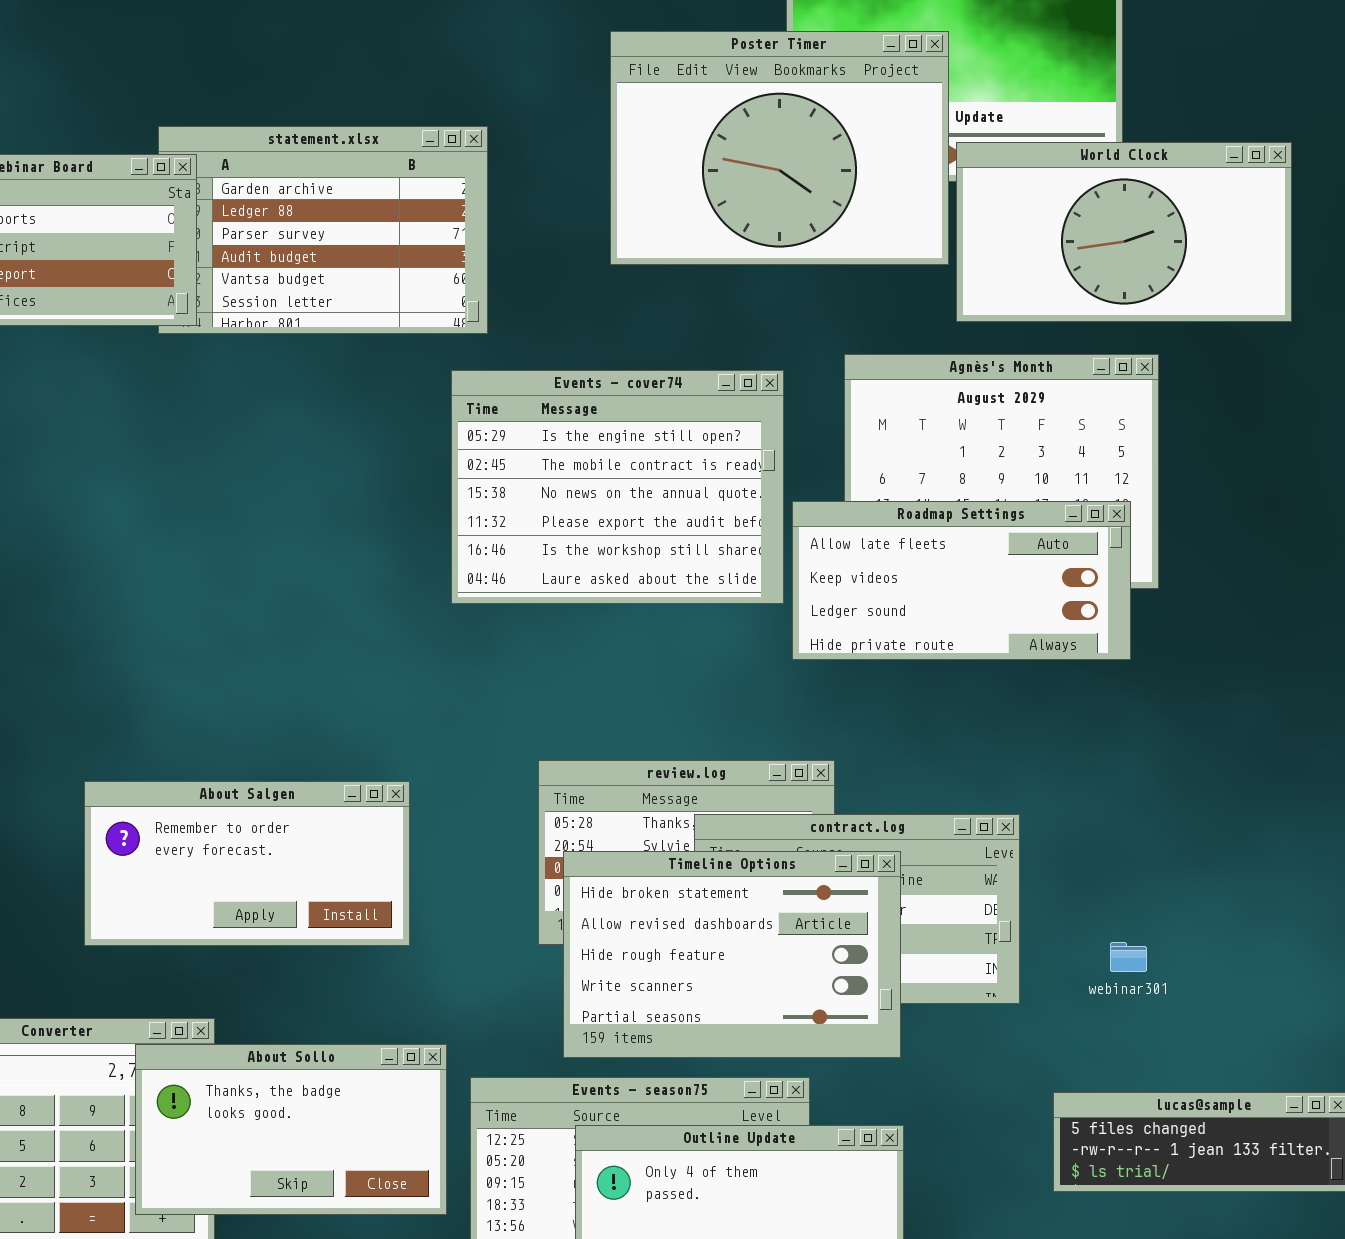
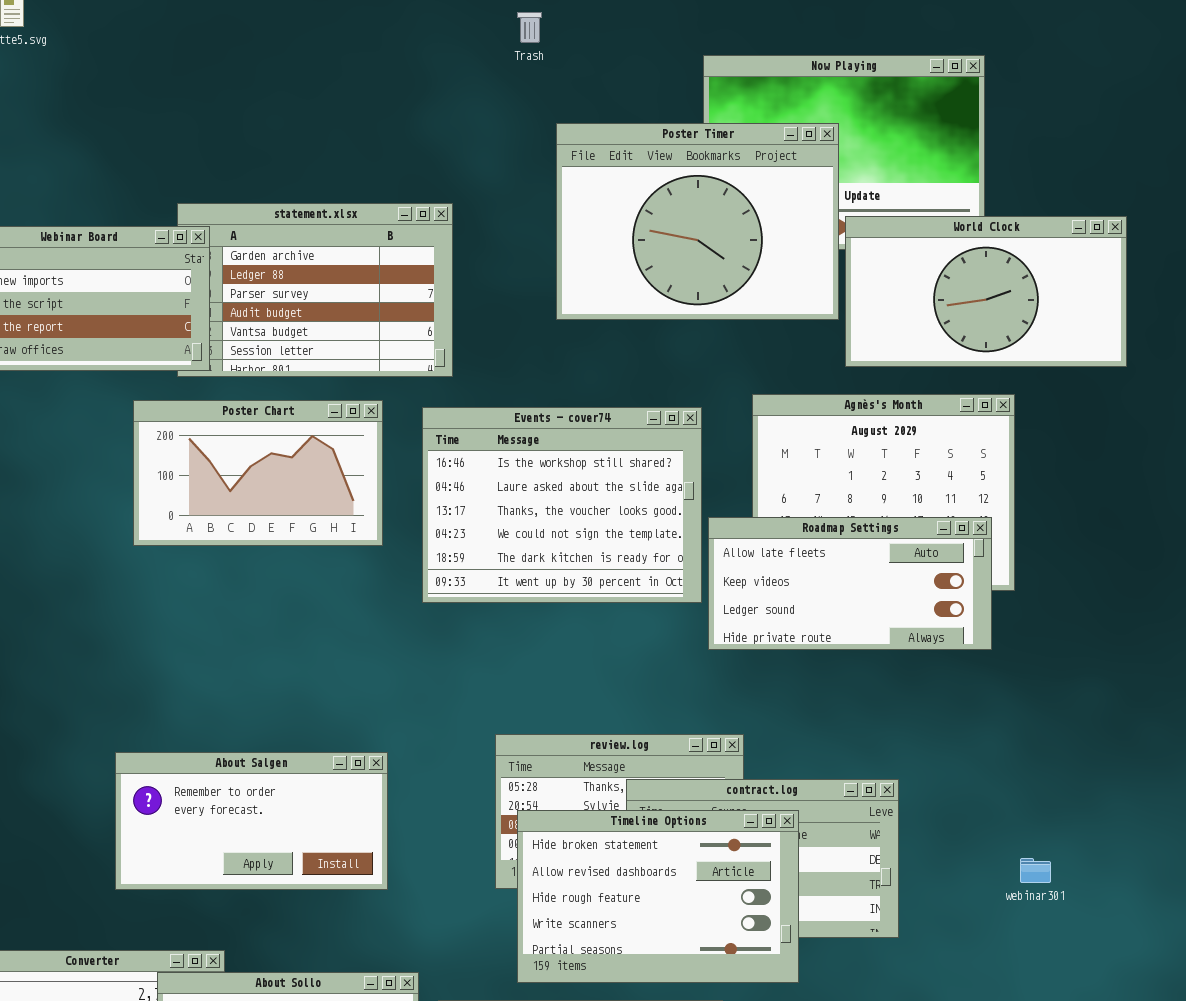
Poster Chart: none -> [133,400,383,546], opened
Events - cover74: [451,370,784,604] -> [422,407,702,603], scrolled down 4 rows
webinar301: [1110,942,1147,972] -> [1020,858,1051,883], moved

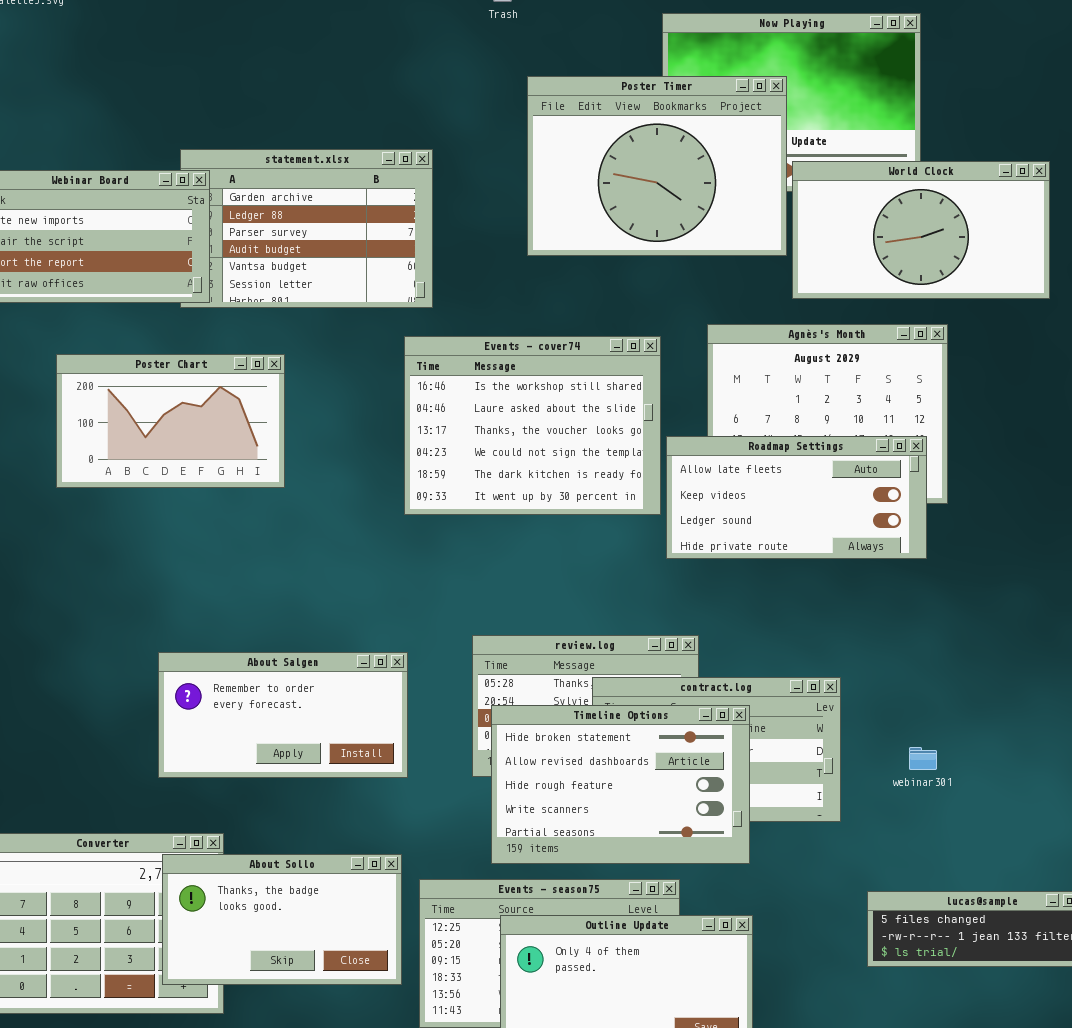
Poster Chart: [133,400,383,546] -> [56,354,285,488], moved
About Salgen: [115,752,388,890] -> [158,652,408,778], moved
webinar301: [1020,858,1051,883] -> [909,747,937,770], moved

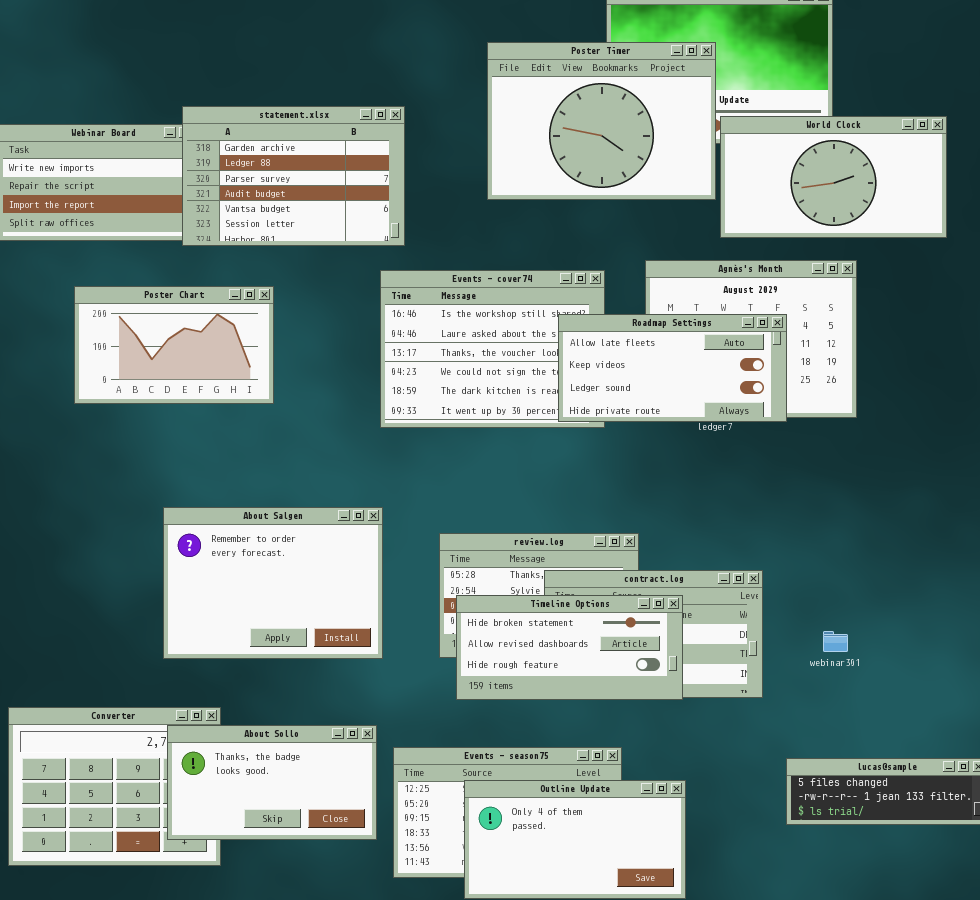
statement.xlsx: [180,149,433,308] -> [182,106,405,246], raised
Roadmap Settings: [666,436,927,559] -> [558,314,787,422], moved
About Salgen: [158,652,408,778] -> [163,507,383,659], resized
Timeline Options: [491,705,750,864] -> [456,595,683,700], resized

